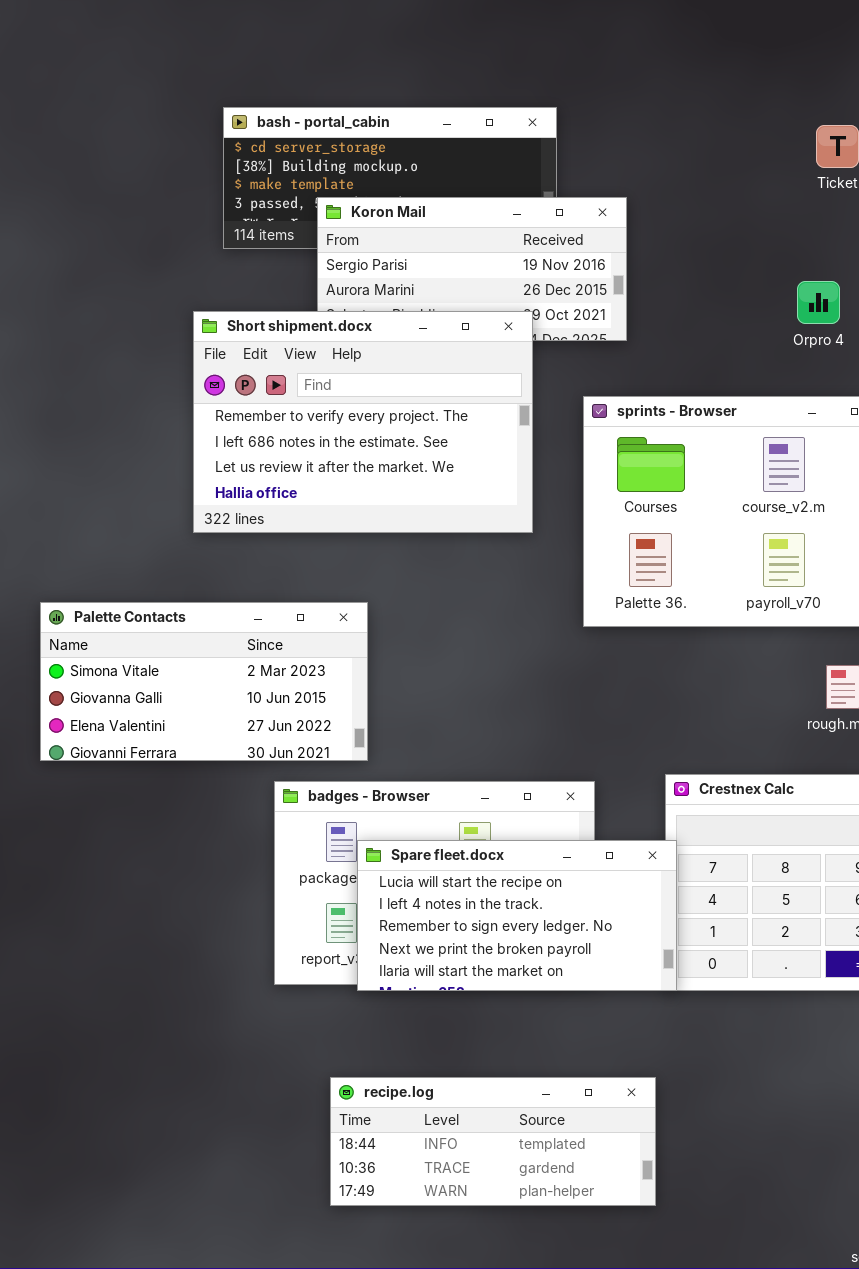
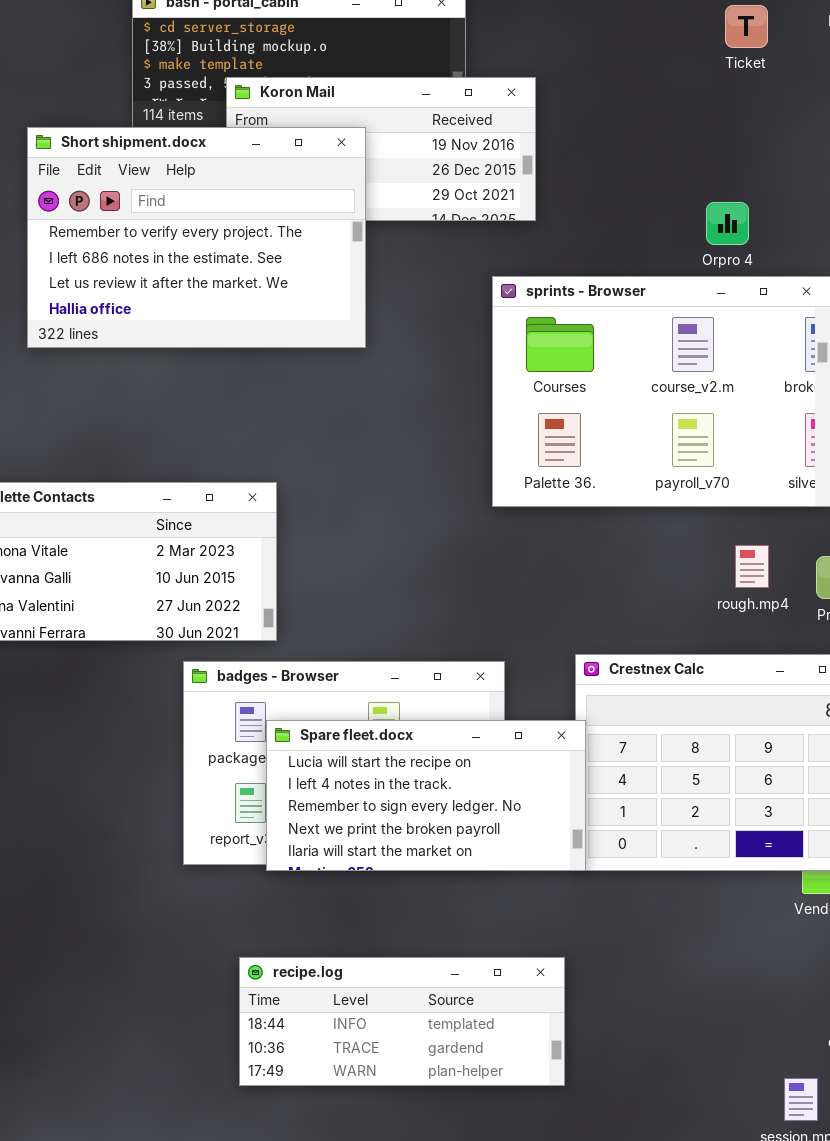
Orpro 4: [797,281,840,324] -> [706,202,749,245], moved
Short shipment.docx: [193,311,533,533] -> [27,127,366,348], moved

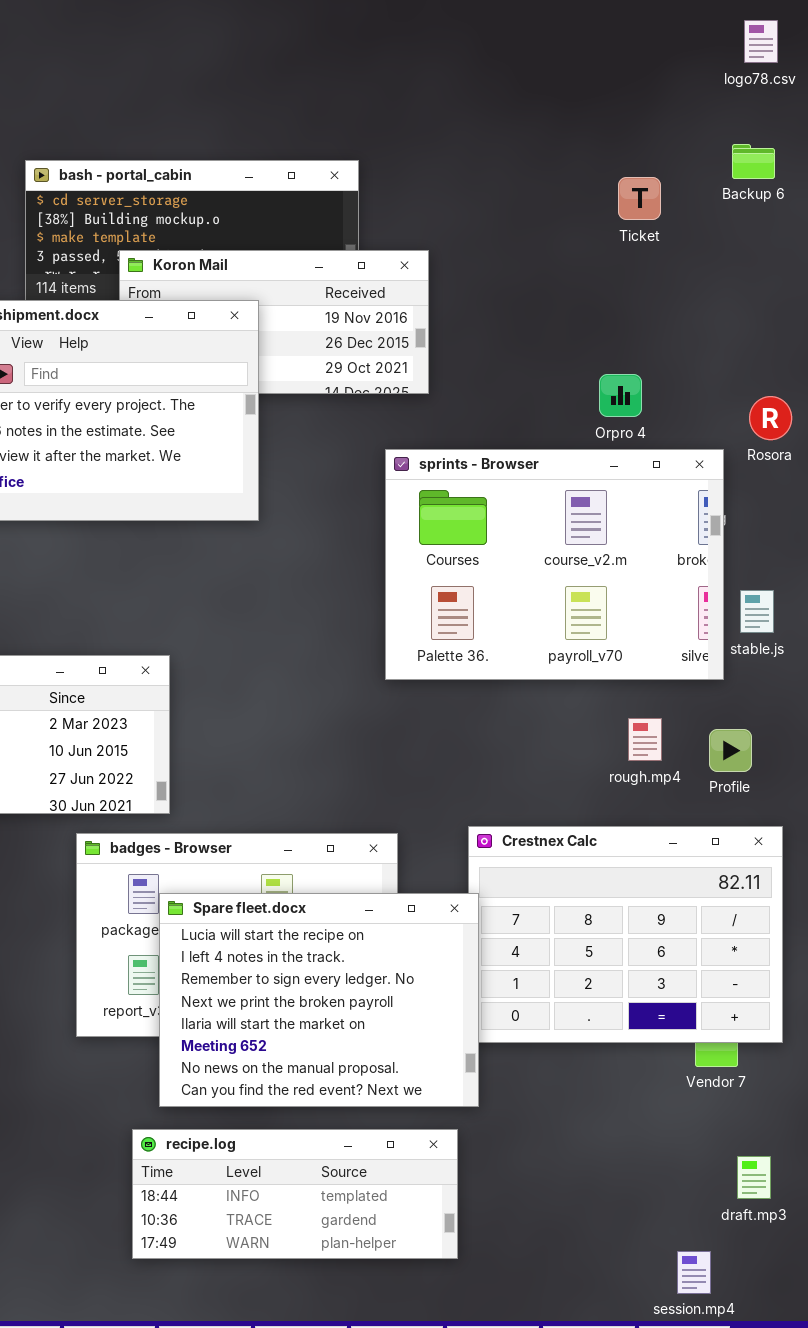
Spare fleet.docx: [266,720,586,871] -> [159,893,479,1107], resized

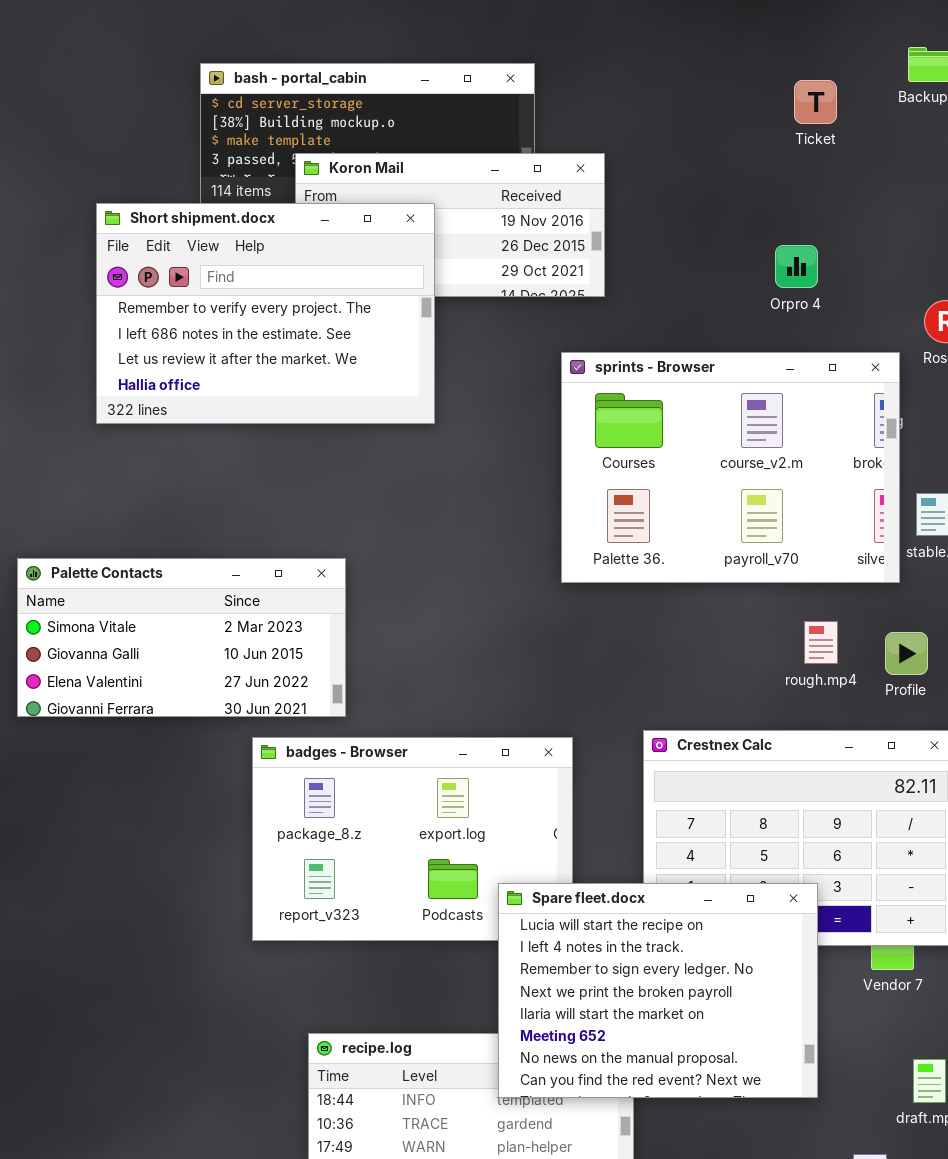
Orpro 4: [599,374,642,417] -> [775,245,818,288], moved
Spare fleet.docx: [159,893,479,1107] -> [498,883,818,1098], moved

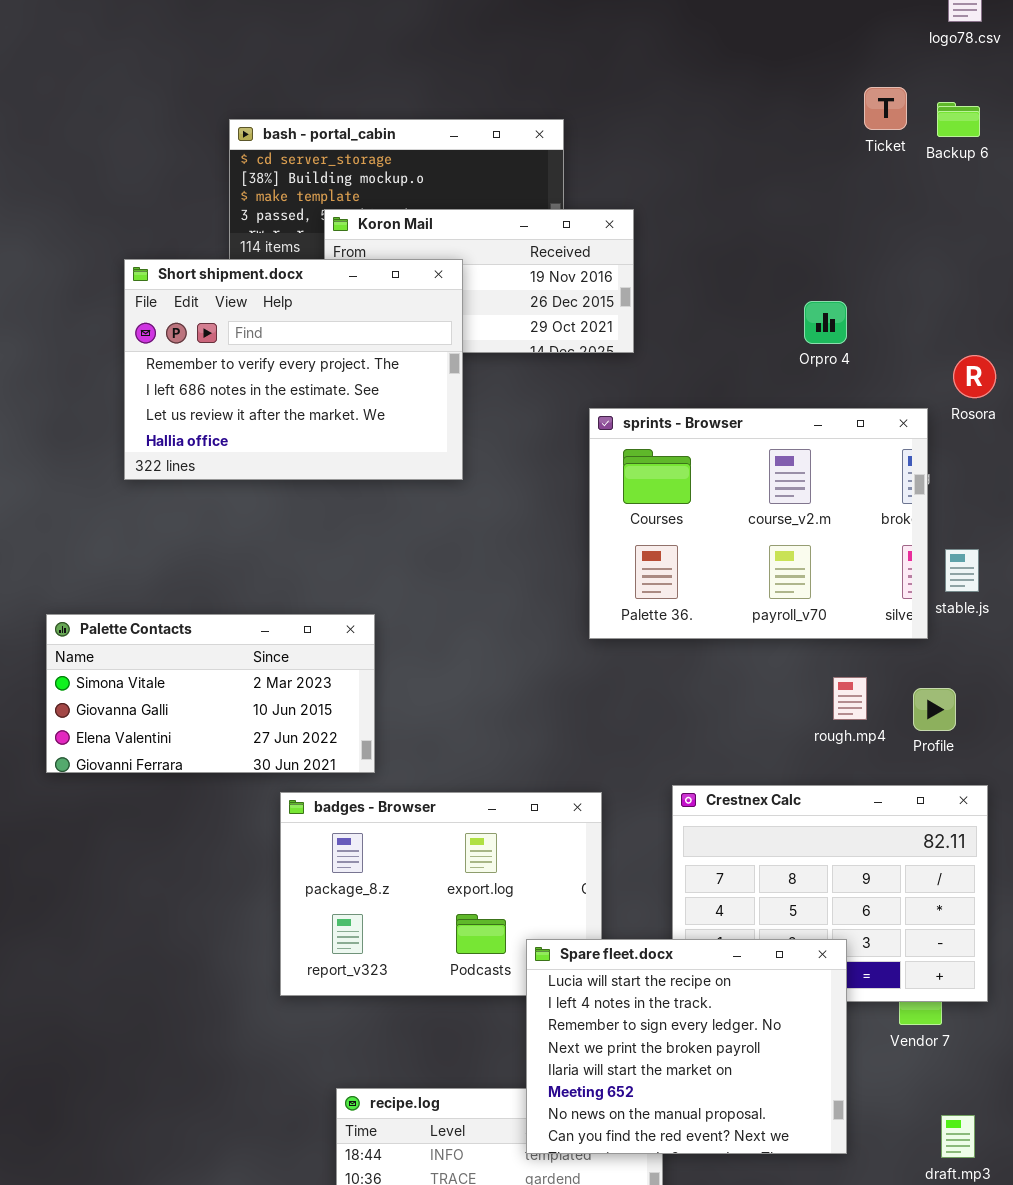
Ticket: [794,80,837,124] -> [864,87,907,130], moved

